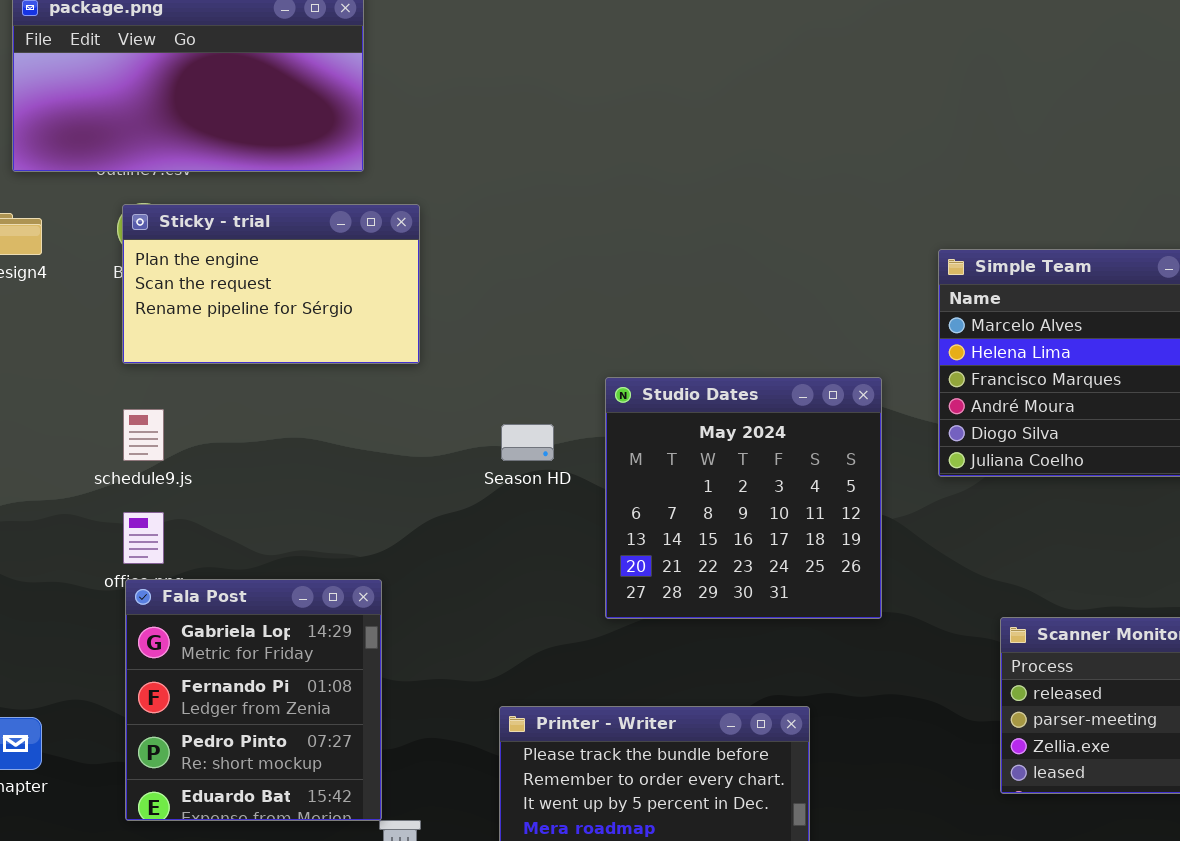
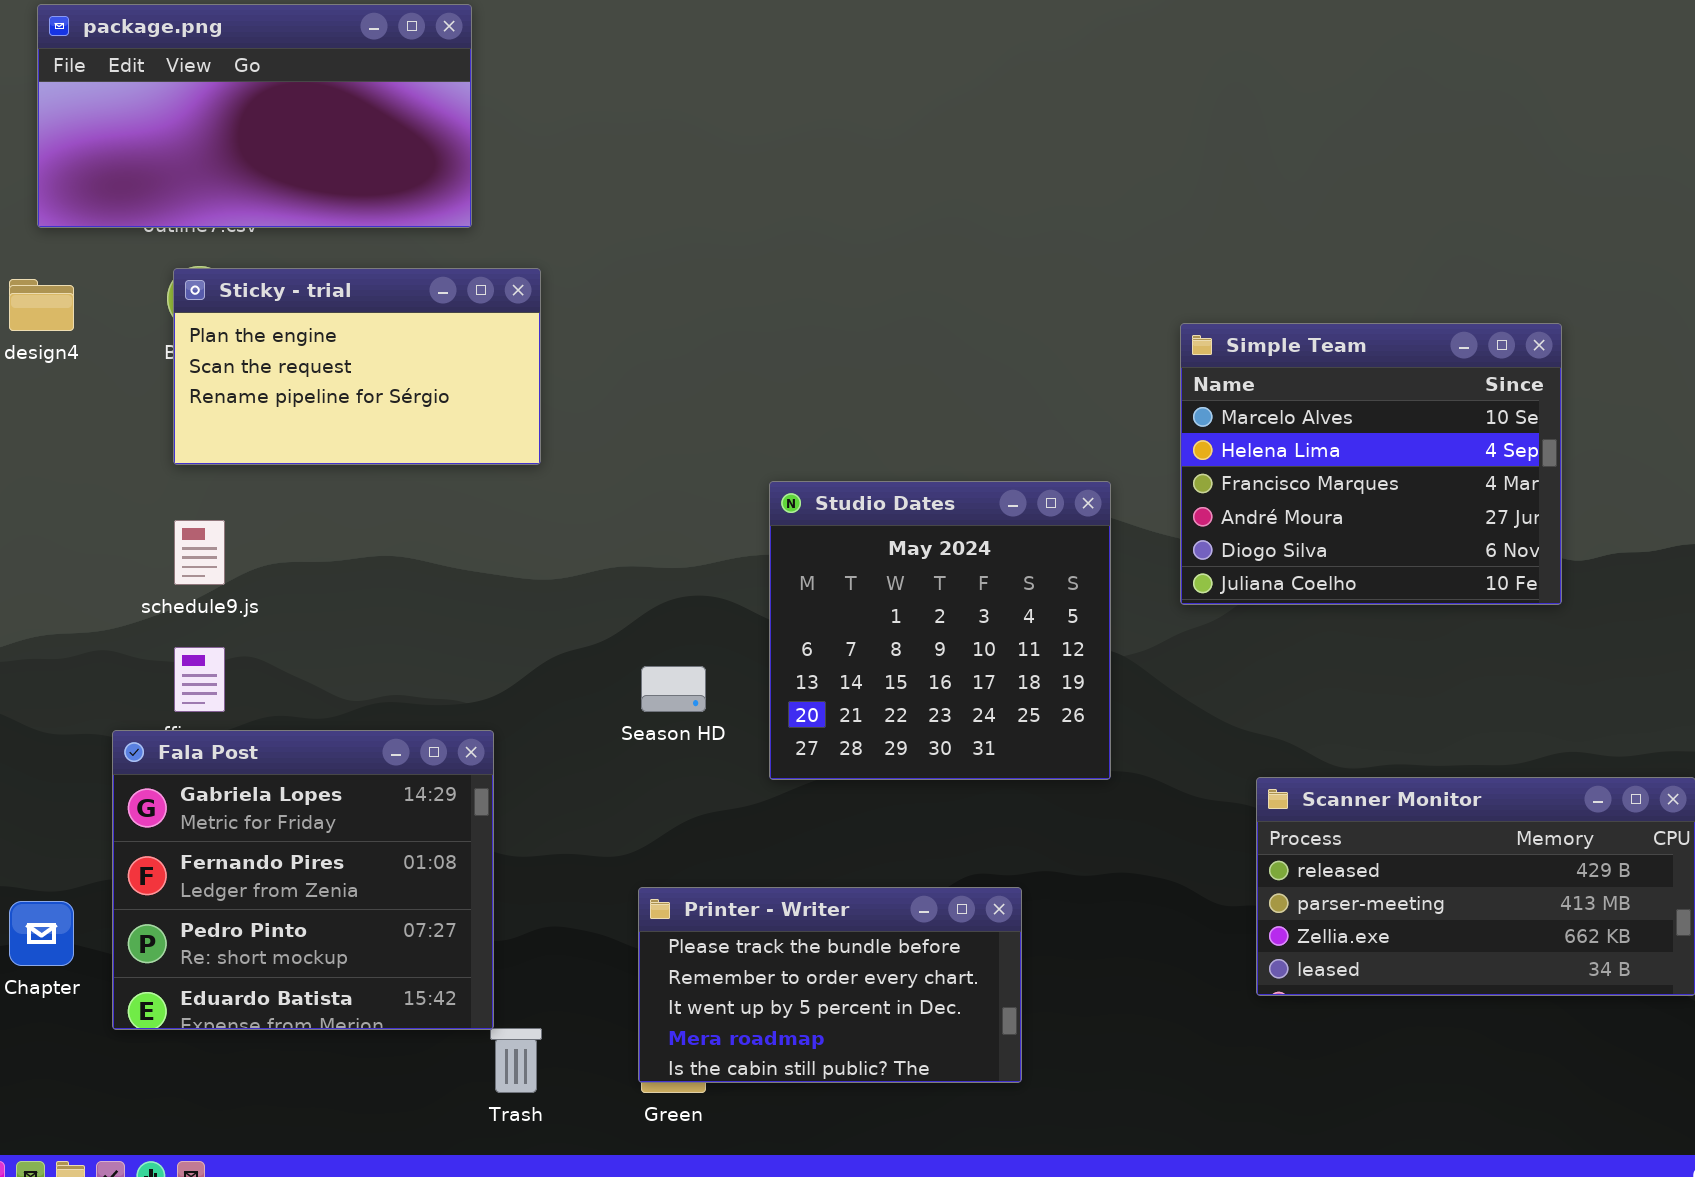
Season HD: [501,424,554,461] -> [641,666,706,712], moved
Fala Post: [125,579,382,821] -> [112,730,494,1030], resized

